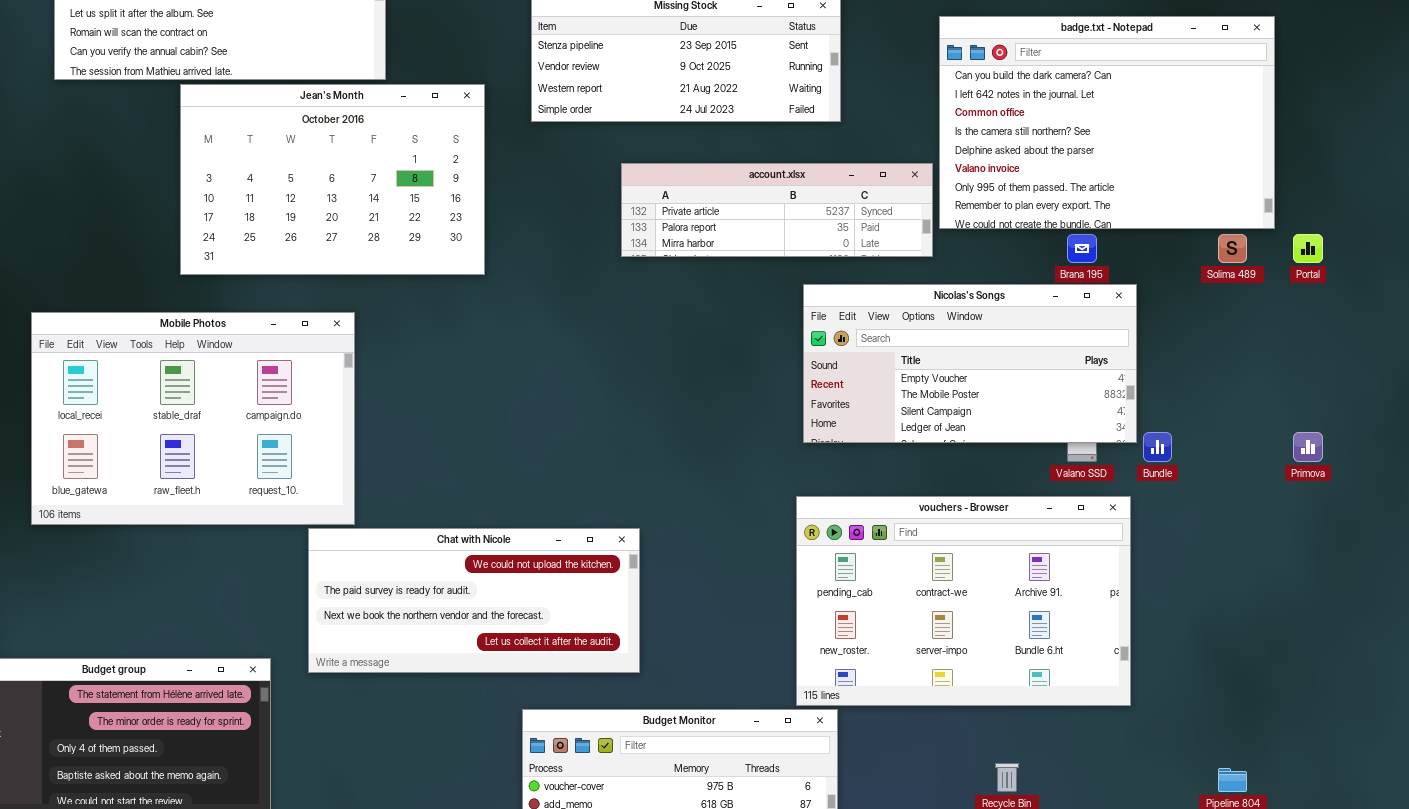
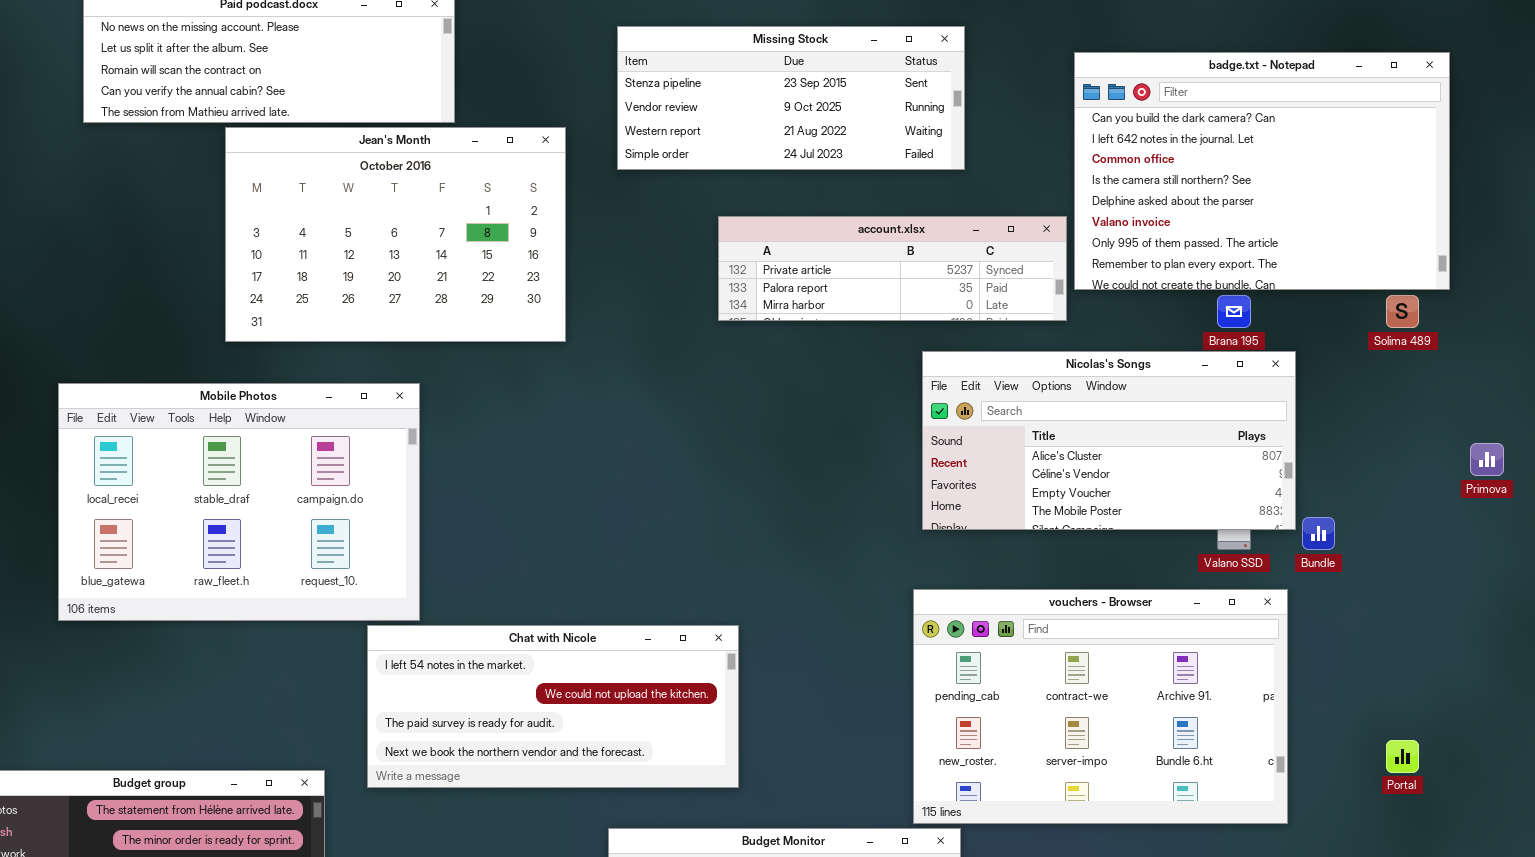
Portal: [1293,234,1323,263] -> [1386,740,1419,773], moved
Nicolas's Songs: [803,284,1137,443] -> [922,351,1296,530], scrolled up 2 rows
Primova: [1293,432,1323,462] -> [1470,443,1504,476], moved
Chat with Nicole: [308,528,640,673] -> [367,625,739,788], scrolled up 1 row

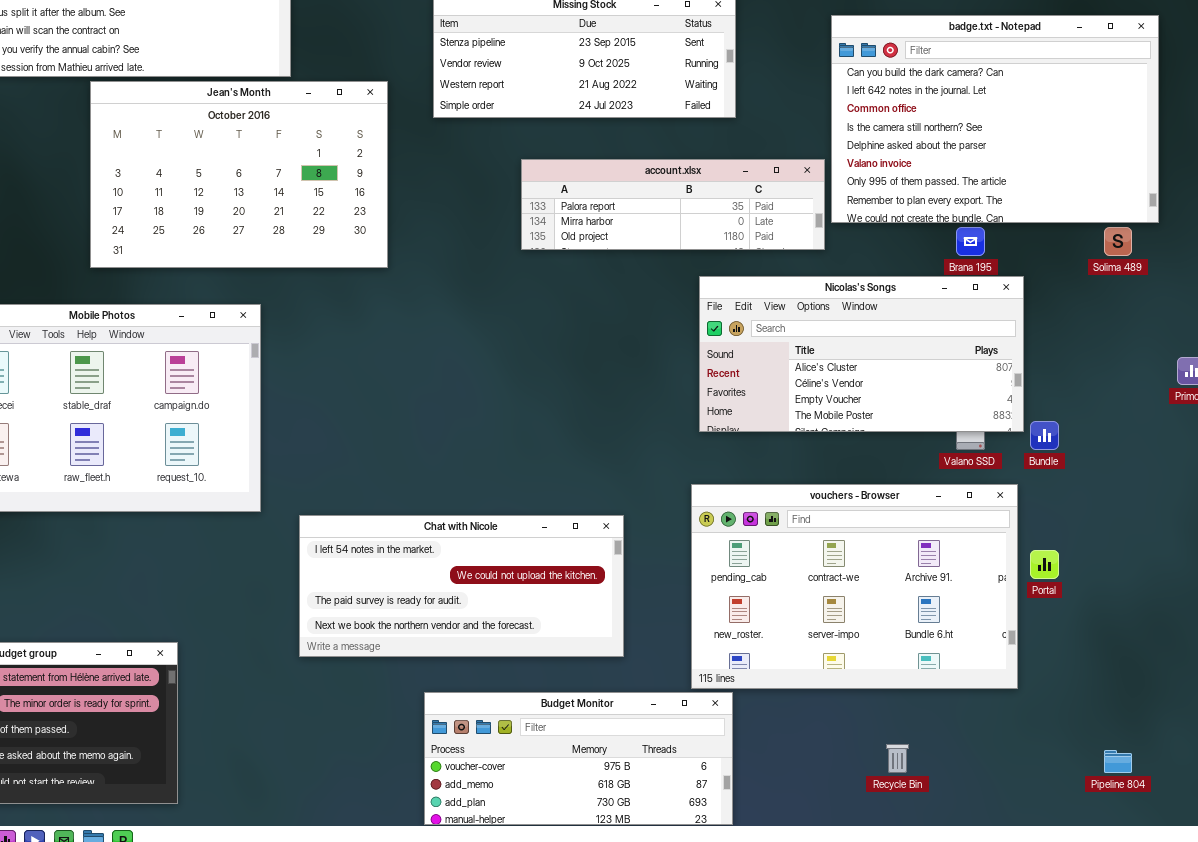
account.xlsx: [718,216,1067,321] -> [521,159,825,250], scrolled down 1 row
Chat with Nicole: [367,625,739,788] -> [299,515,624,657], moved
Portal: [1386,740,1419,773] -> [1030,550,1059,579], moved

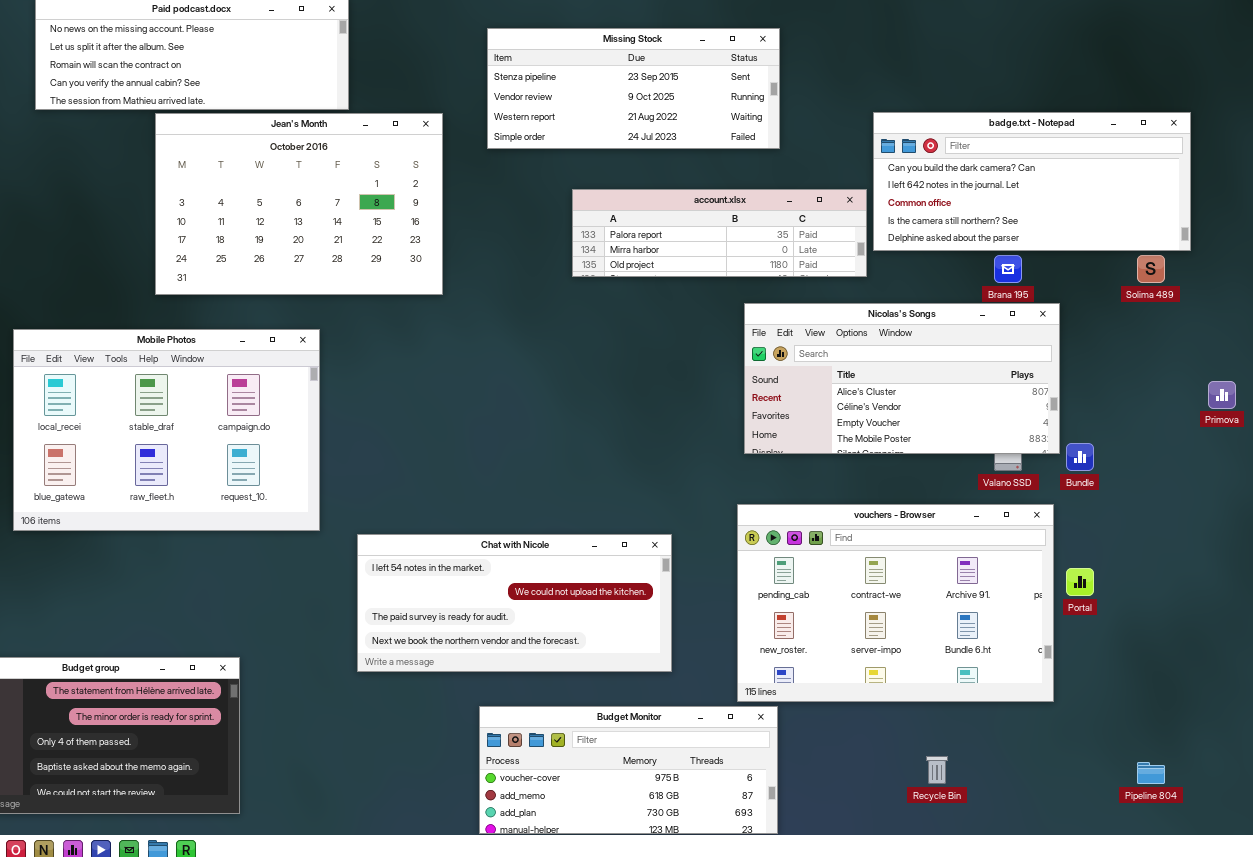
badge.txt - Notepad: [831,15,1159,223] -> [873,112,1191,251], resized

